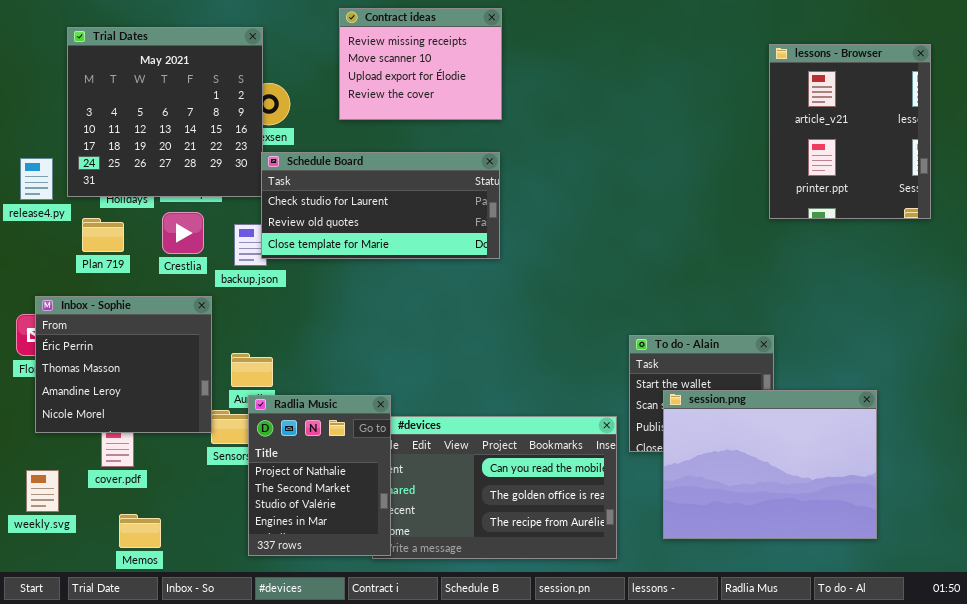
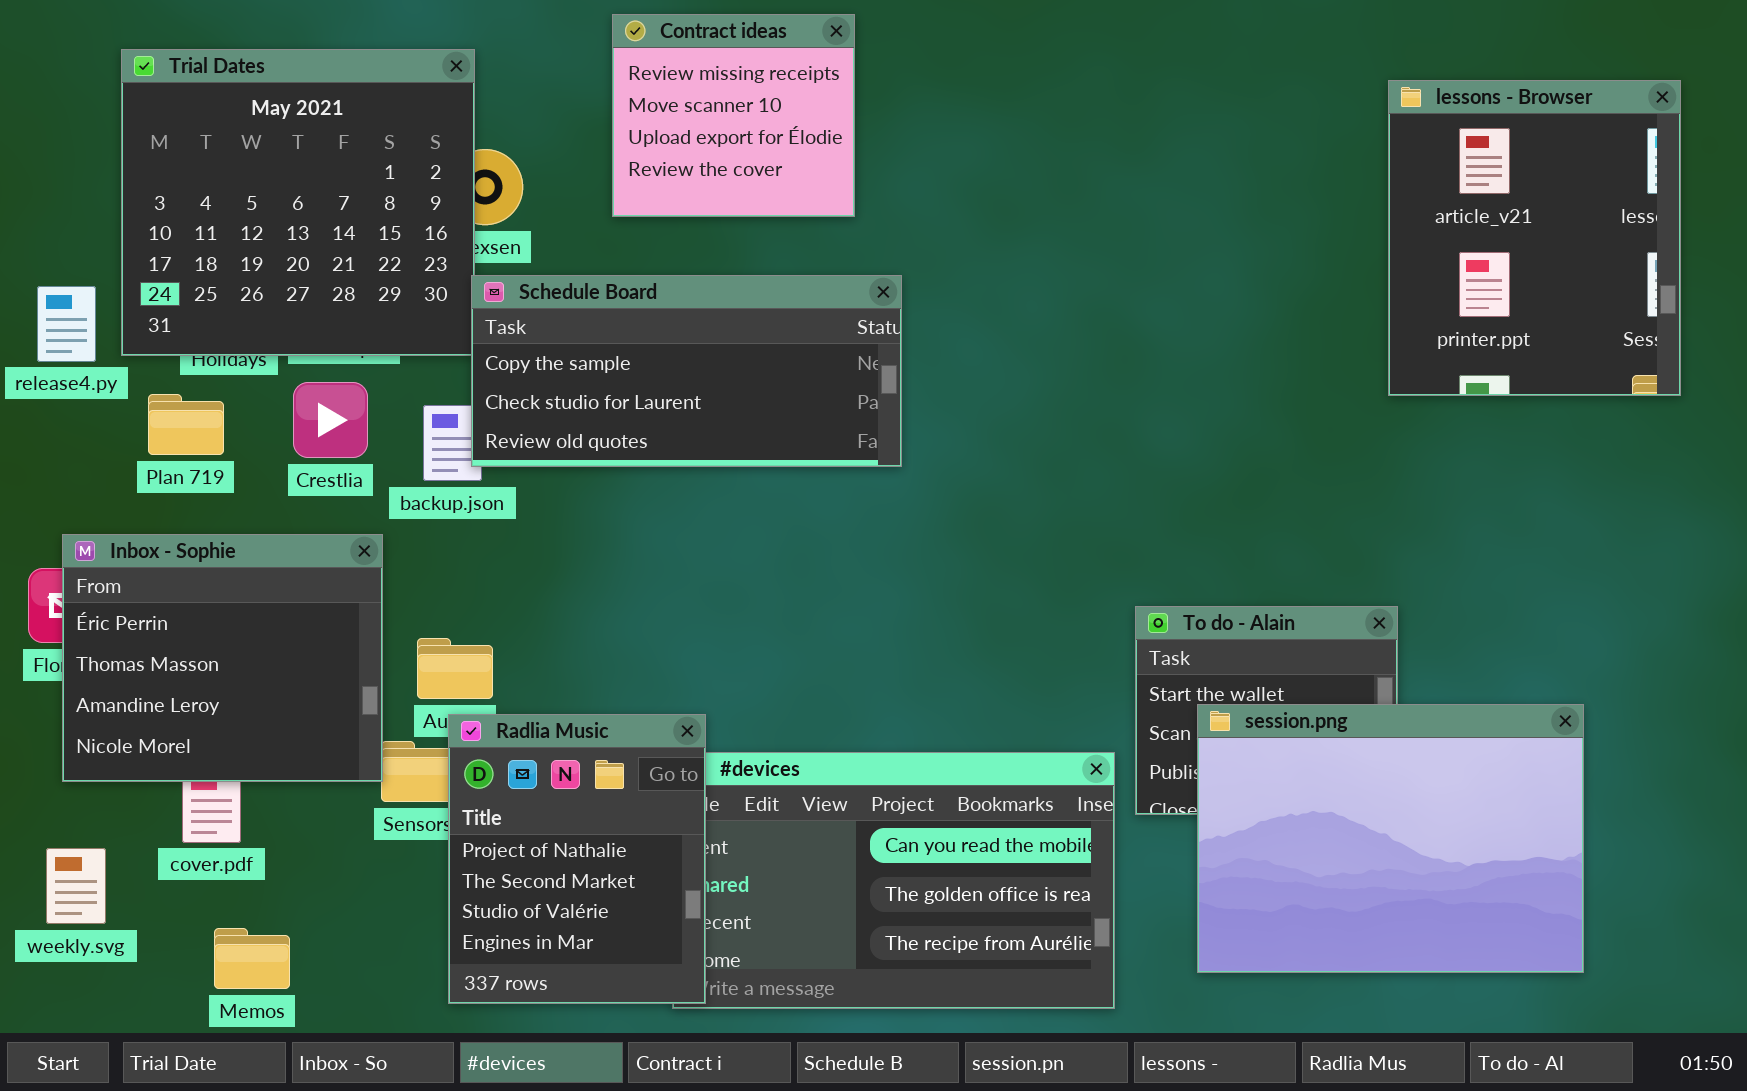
Contract ideas: [339,8,502,120] -> [612,14,855,217], resized
Schedule Board: [261,152,500,259] -> [471,275,902,467], scrolled up 1 row

